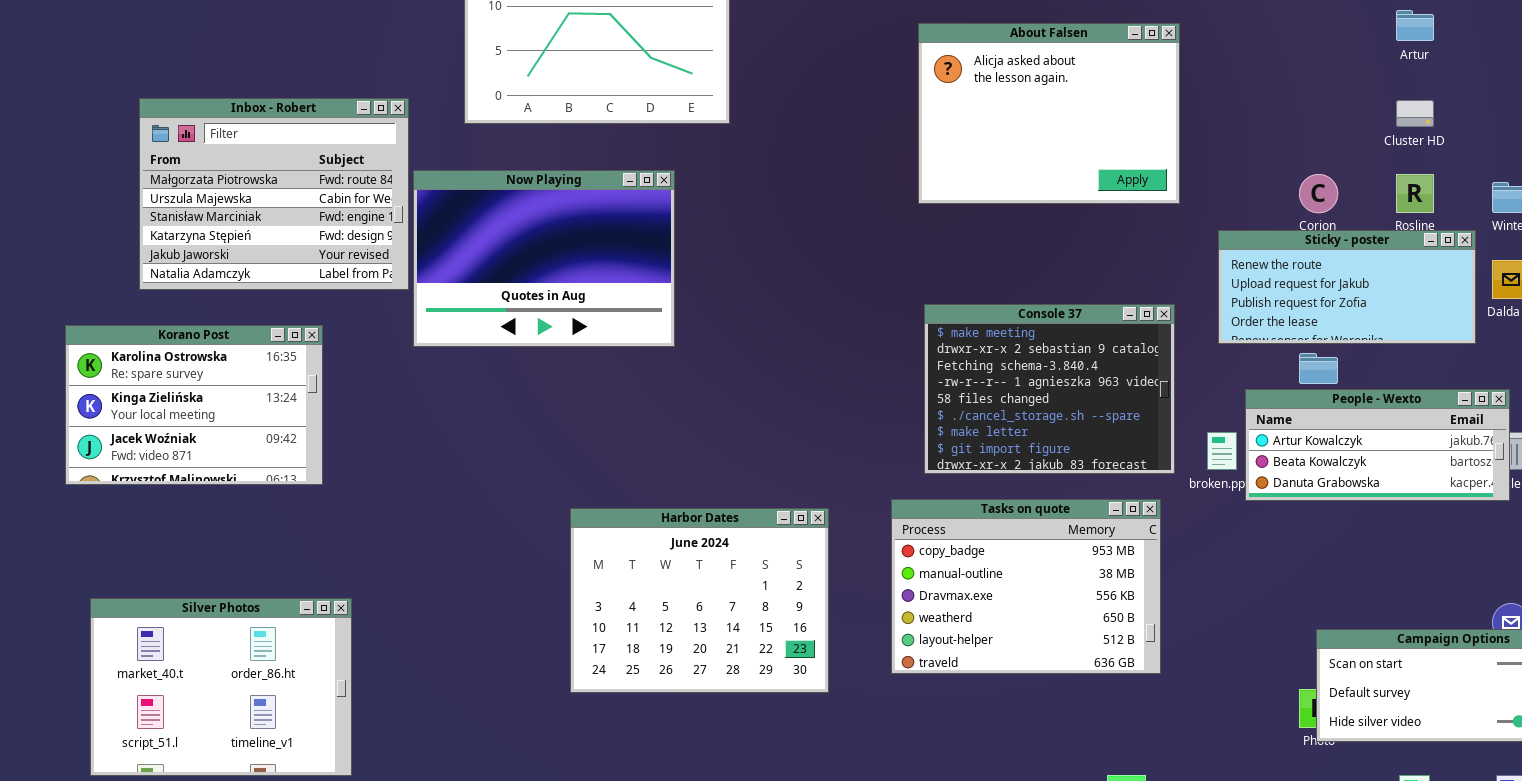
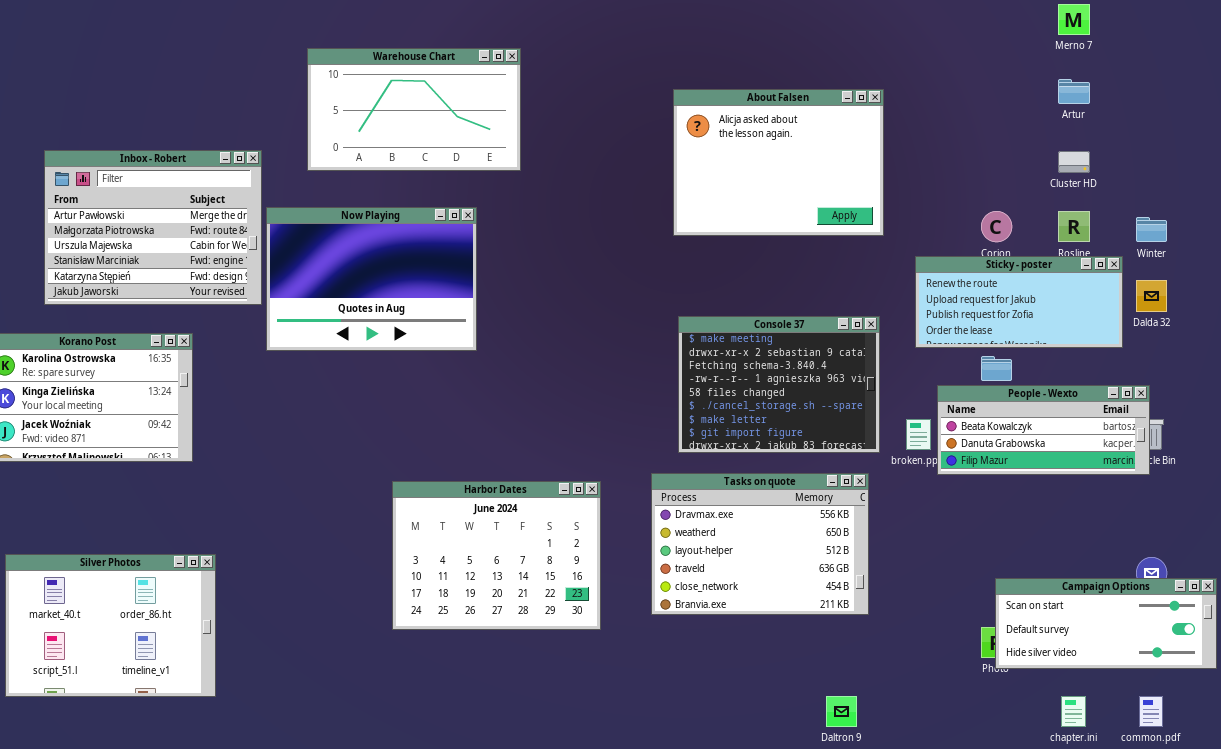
Inbox - Robert: [139,98,409,290] -> [44,150,262,305], scrolled up 1 row
People - Wexto: [1245,389,1510,501] -> [937,385,1150,475], scrolled down 1 row
Tasks on quote: [891,499,1161,674] -> [651,473,869,615], scrolled down 2 rows

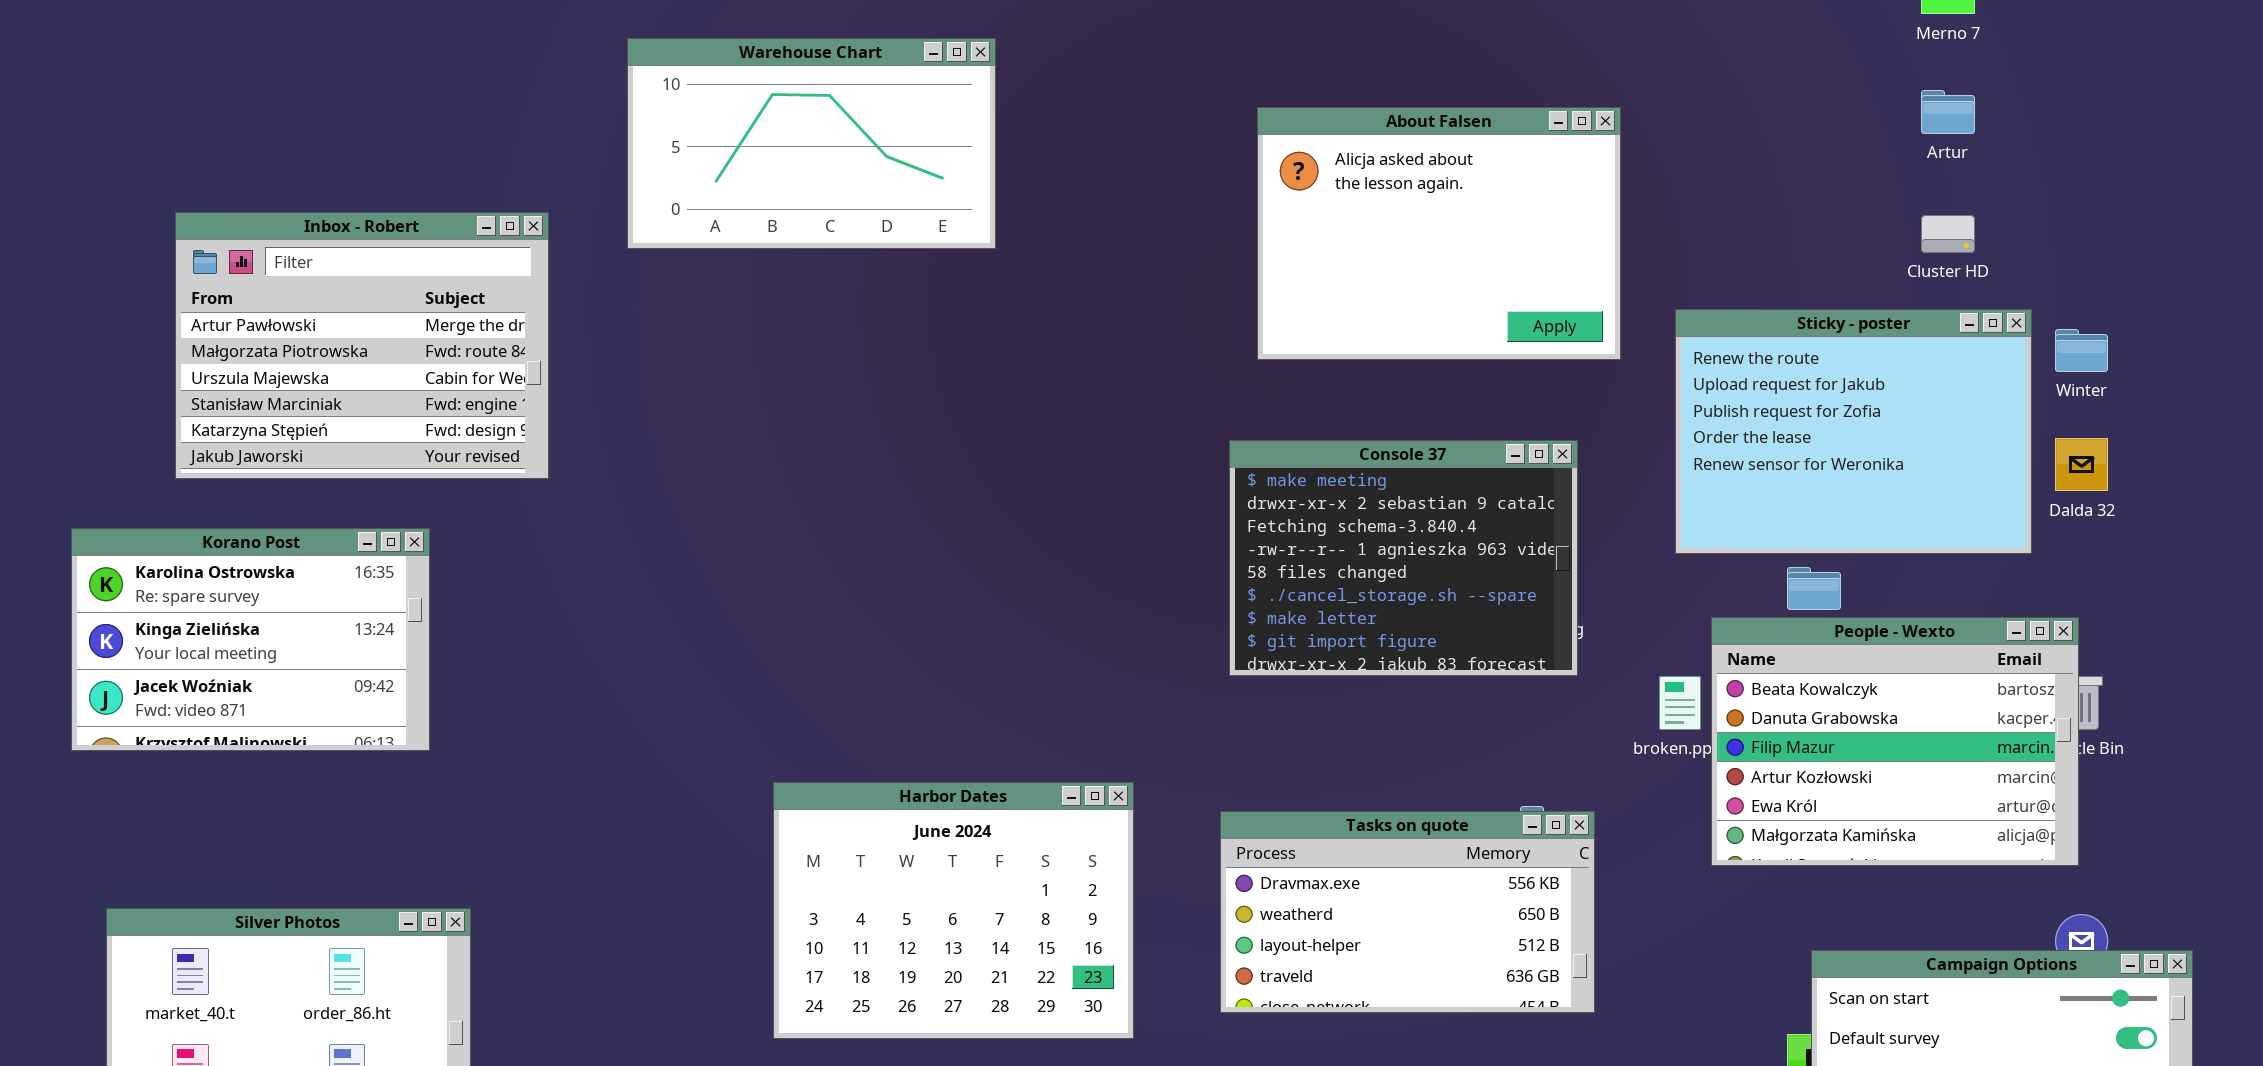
Now Playing: [266,207,477,351] -> none, closed
Sticky - poster: [915,256,1123,348] -> [1675,309,2032,554], resized
Console 37: [678,316,880,453] -> [1229,440,1578,676], moved
People - Wexto: [937,385,1150,475] -> [1711,617,2079,866], resized
Tasks on quote: [651,473,869,615] -> [1220,811,1595,1013], resized

